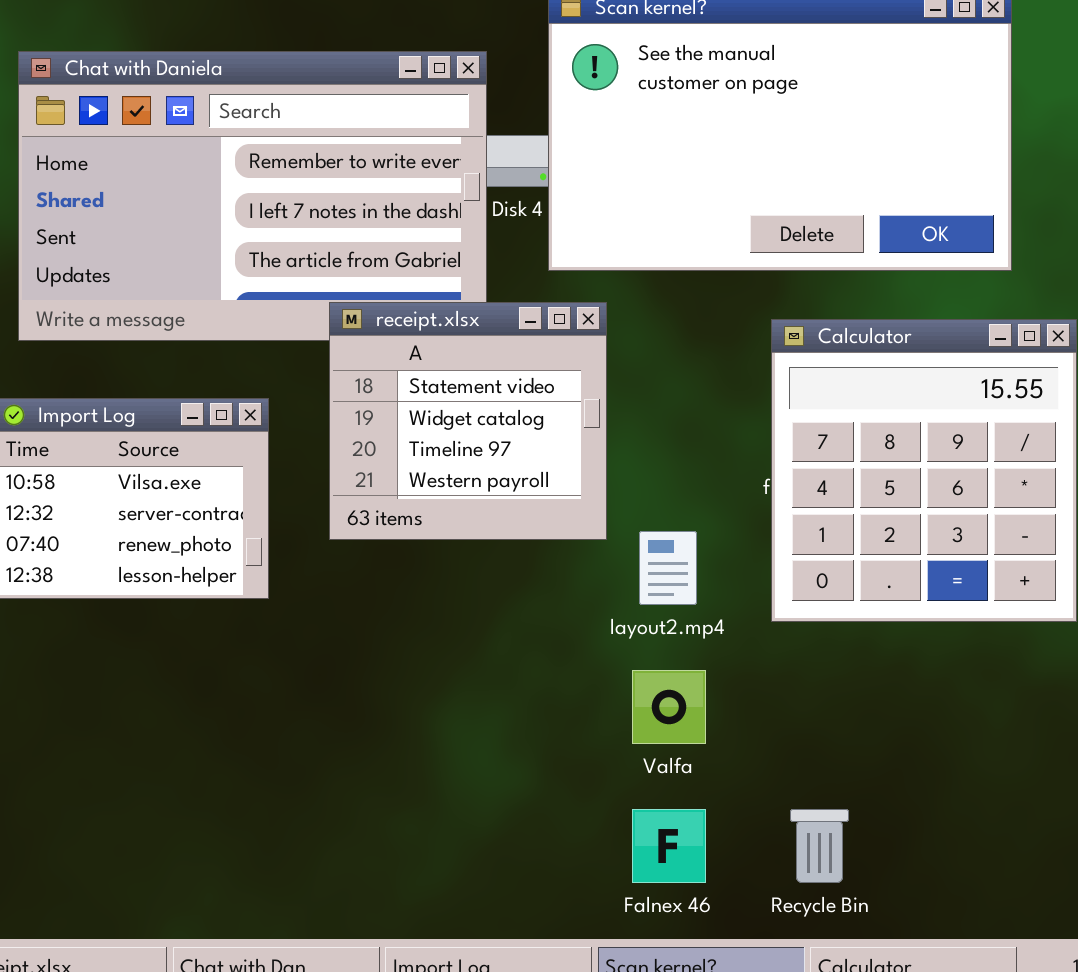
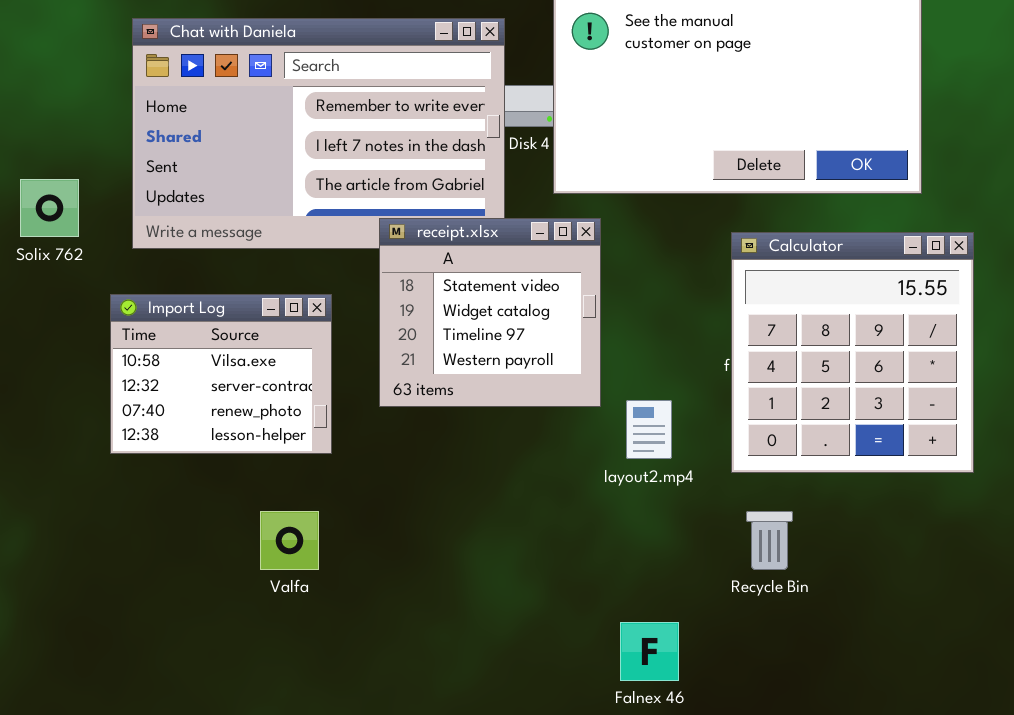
Valfa: [632,670,706,744] -> [260,511,319,570], moved
Recycle Bin: [790,809,849,883] -> [746,511,793,570], moved

